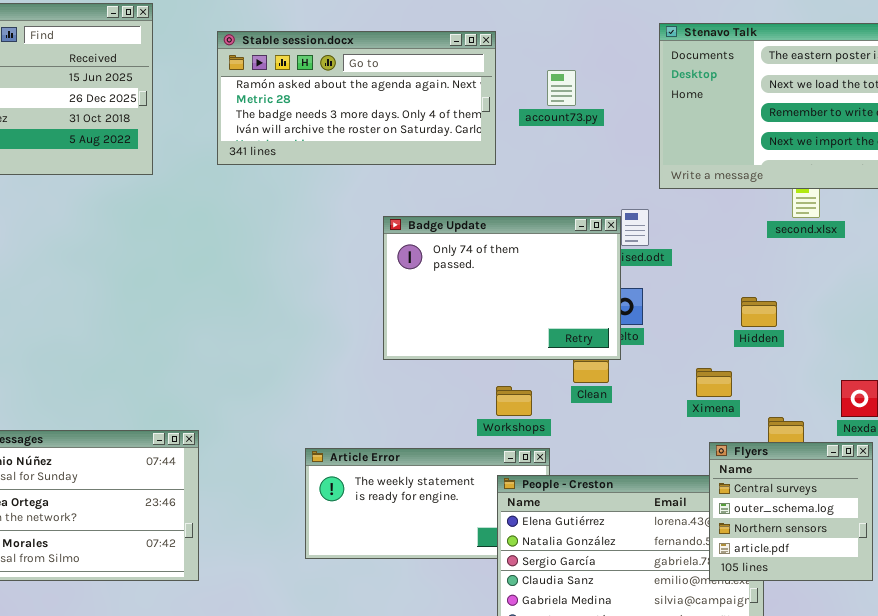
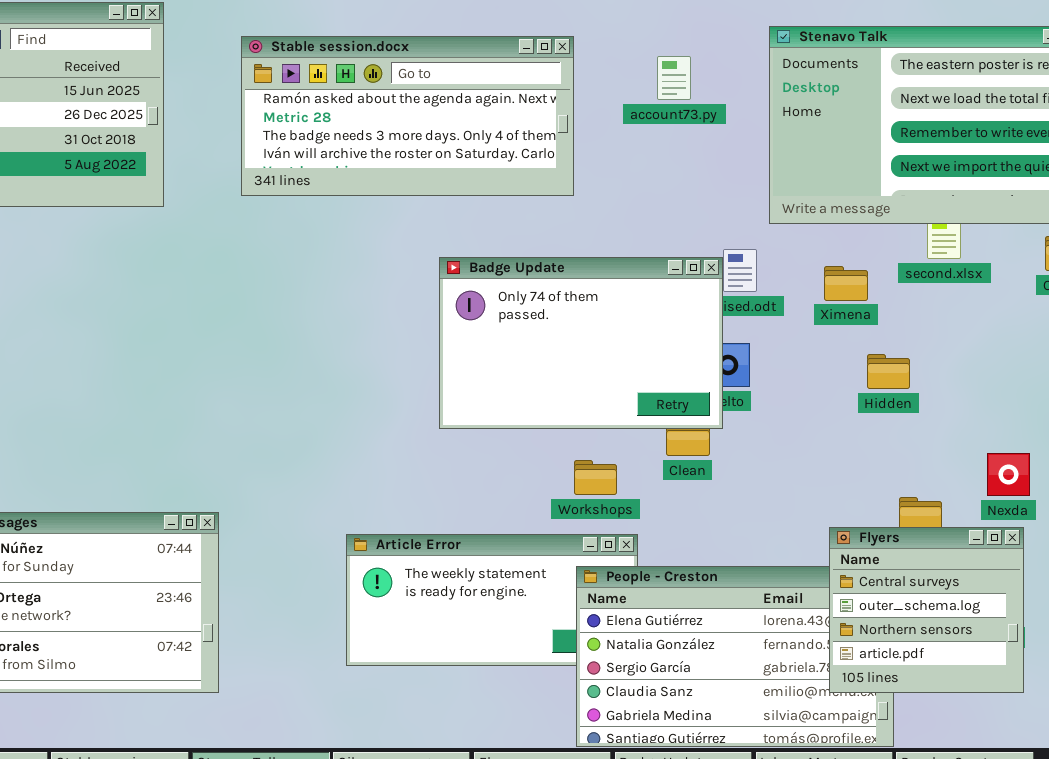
account73.py: [547,70,576,106] -> [657,56,691,100], moved
Ximena: [696,368,732,397] -> [824,266,868,301], moved

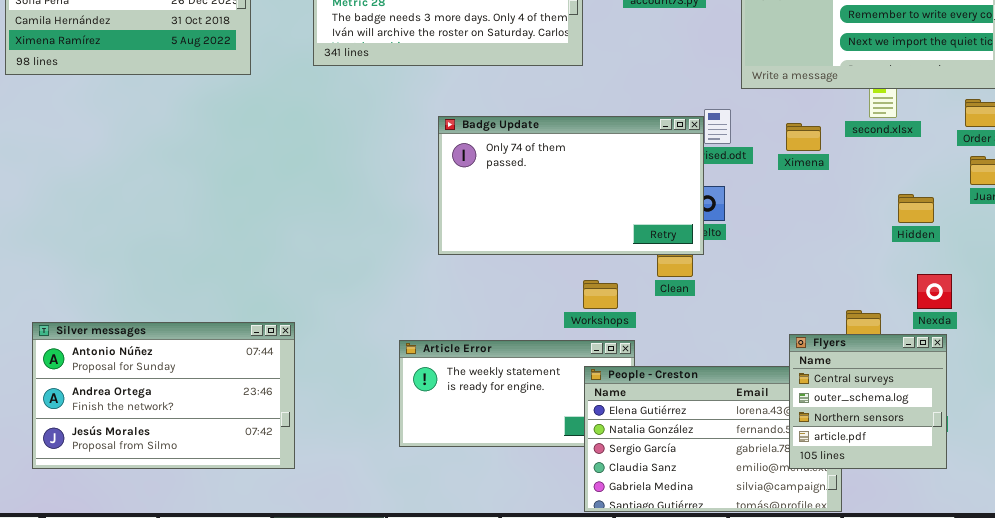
Badge Update: [439,257,723,429] -> [438,116,704,255], resized
Hidden: [867,354,910,389] -> [898,194,934,223], moved

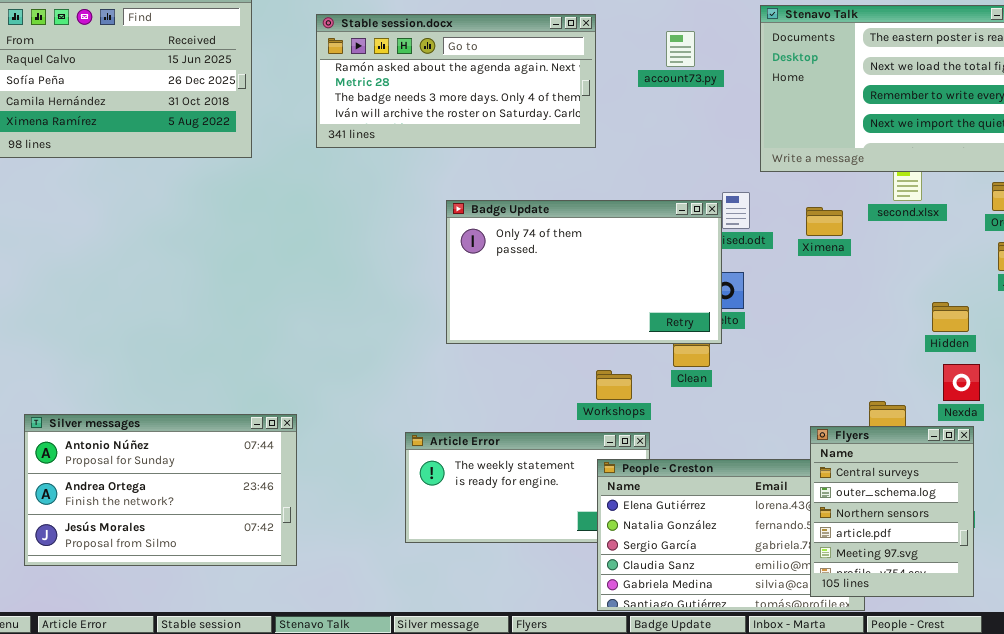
Hidden: [898,194,934,223] -> [932,302,969,332], moved
Flyers: [789,334,947,469] -> [810,426,974,597], resized

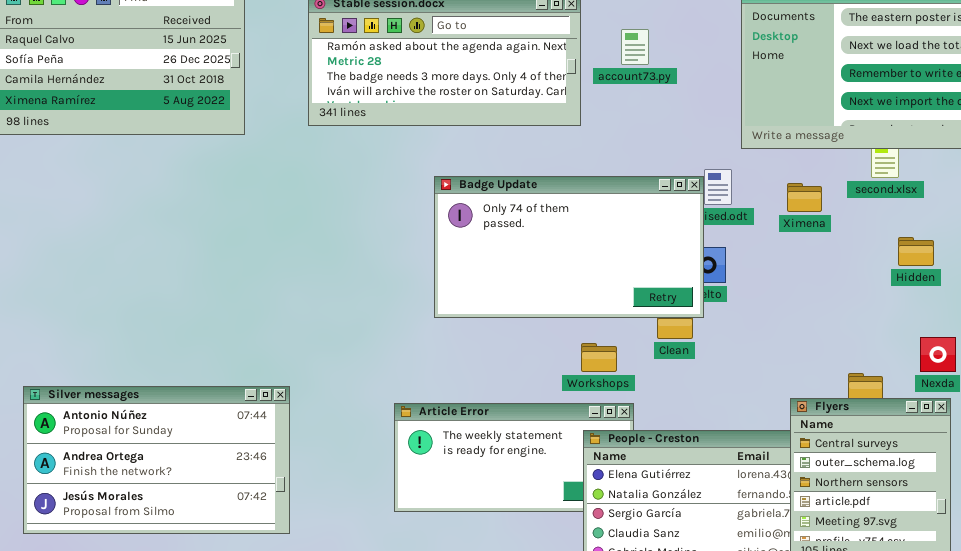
account73.py: [666,31,695,67] -> [621,29,649,65], moved
Hidden: [932,302,969,332] -> [898,237,934,266], moved

